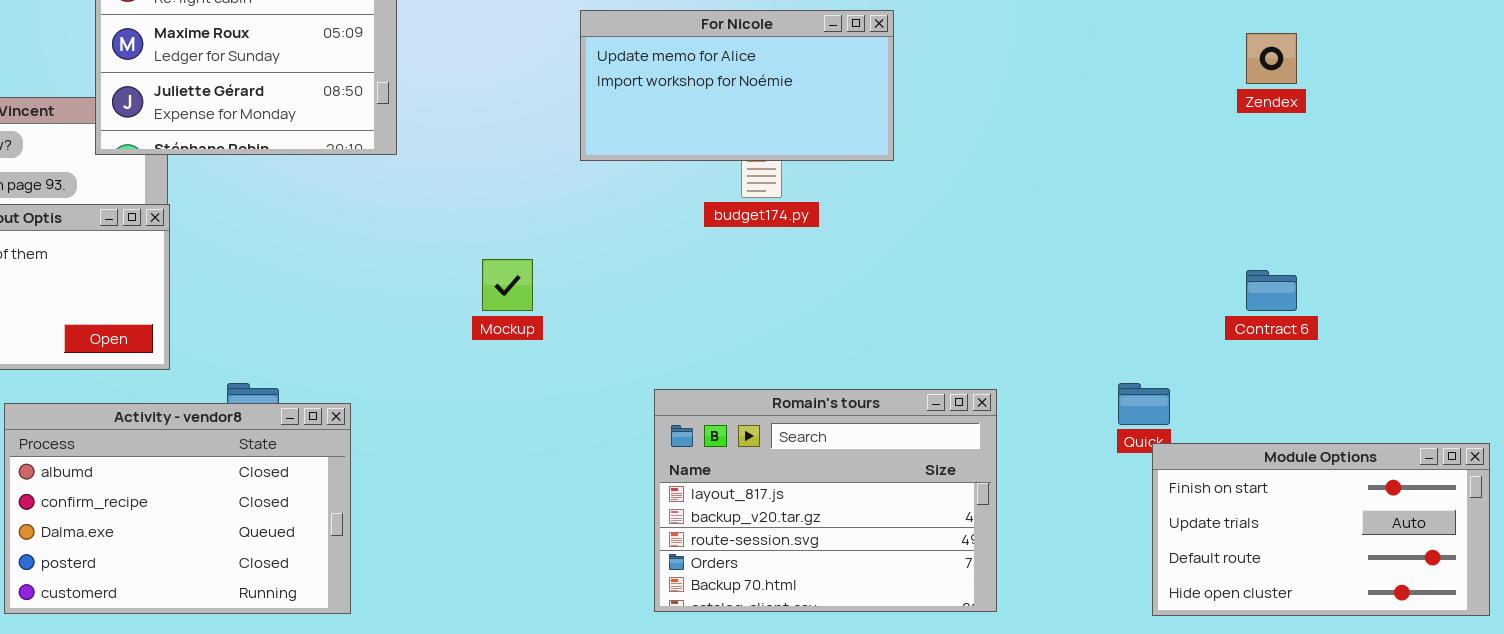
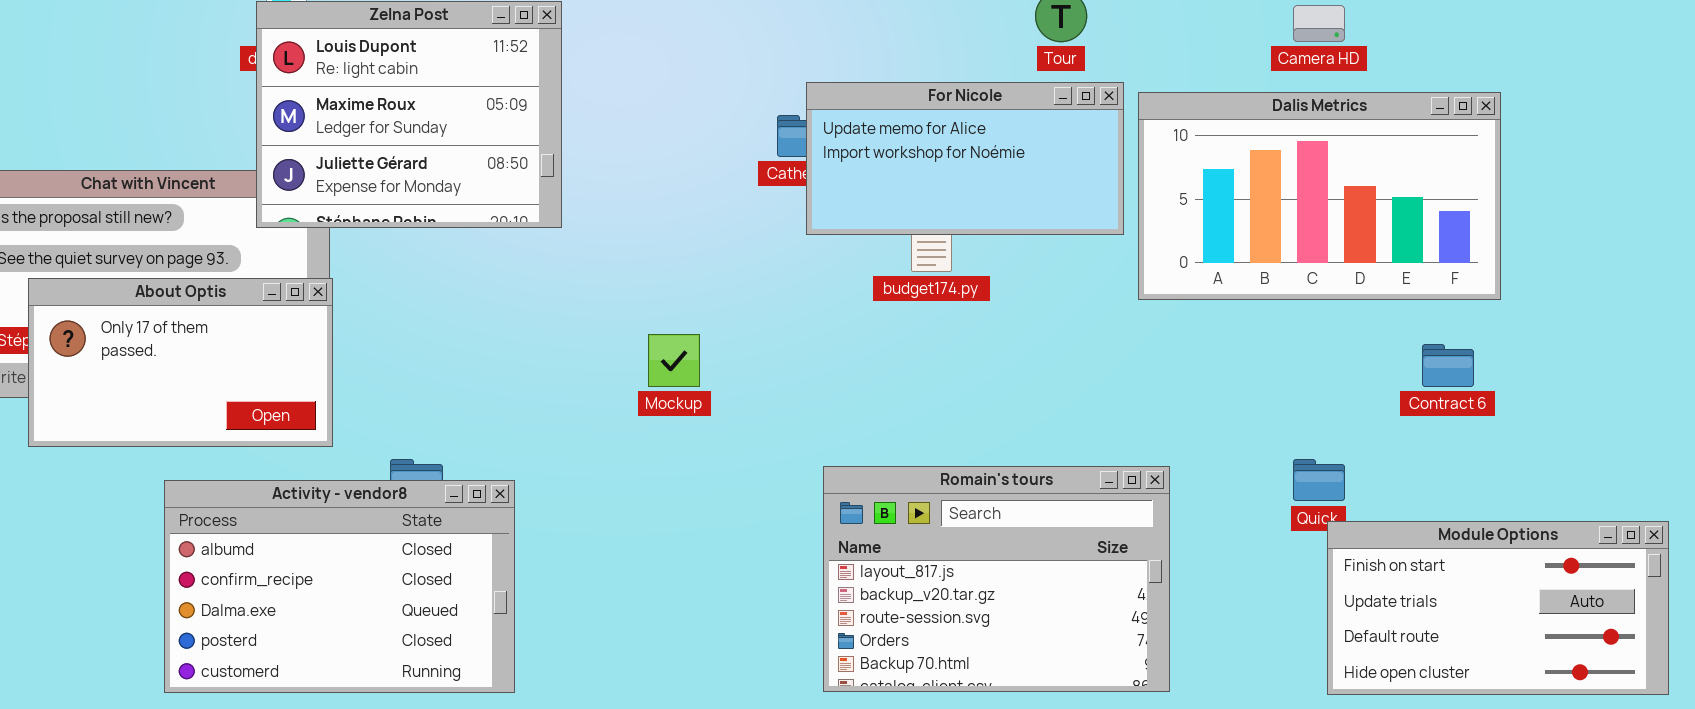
For Nicole: [580,10,894,161] -> [806,82,1124,235], moved
Dalis Metrics: none -> [1138,92,1501,300], opened

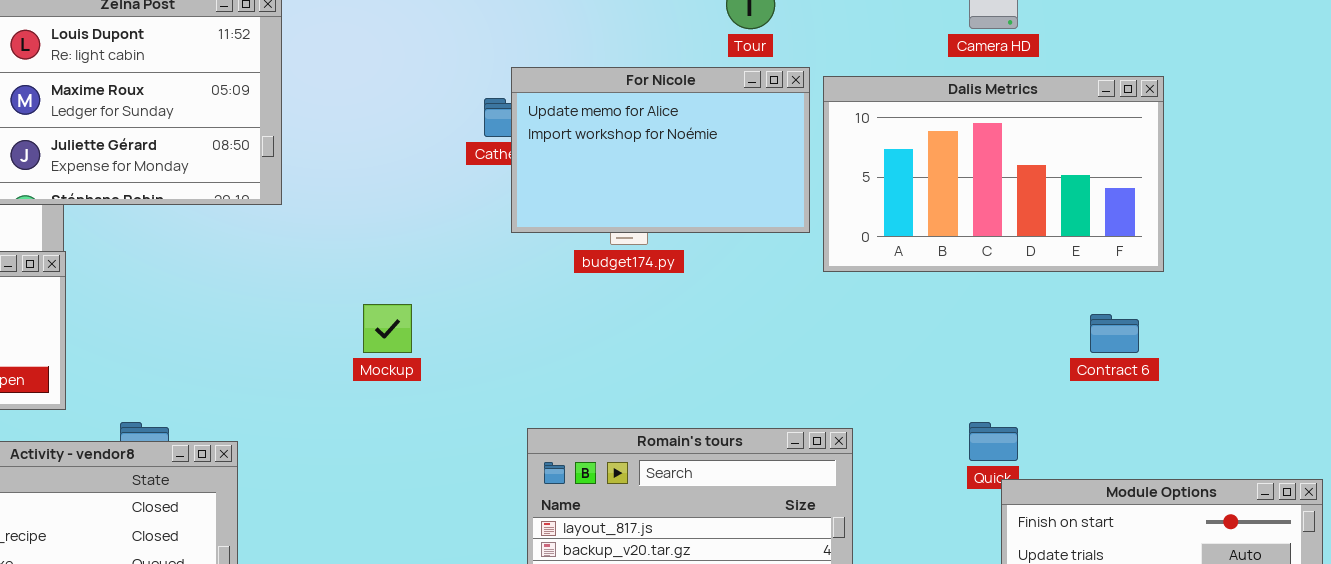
For Nicole: [806,82,1124,235] -> [511,67,810,233], resized

